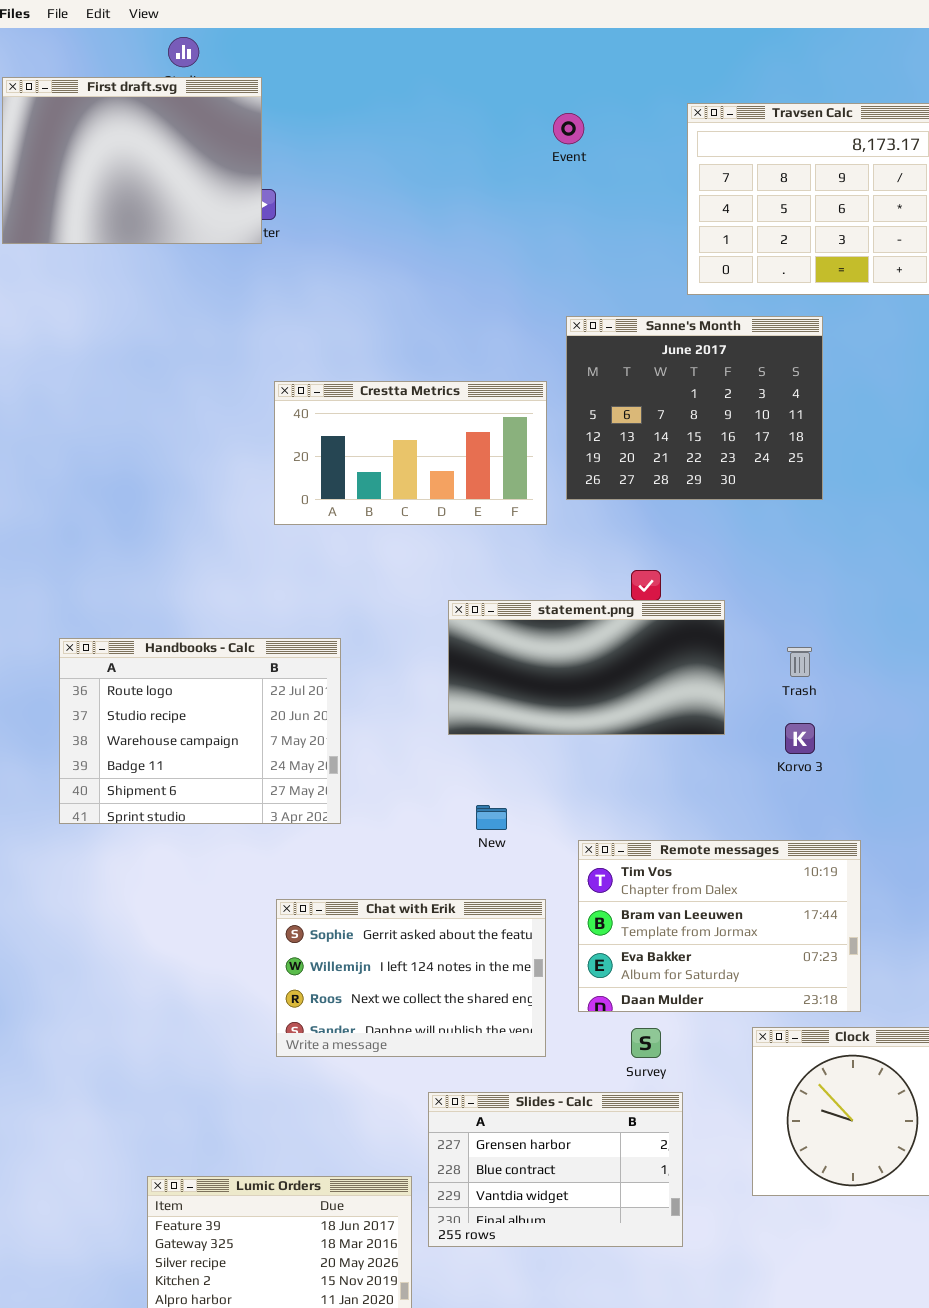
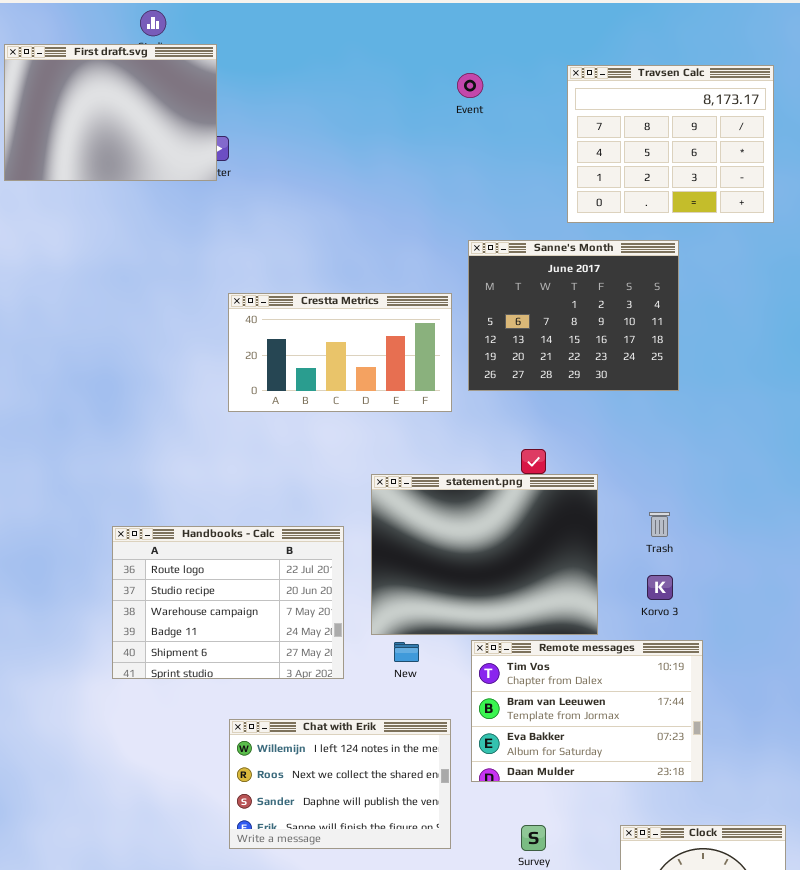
statement.png: [448,600,725,735] -> [371,474,598,635], resized
Handbooks - Calc: [59,638,341,824] -> [112,526,344,679], moved
Remote messages: [578,840,861,1012] -> [471,640,703,782], moved
Chat with Erik: [276,899,546,1057] -> [229,719,451,849], scrolled down 1 row

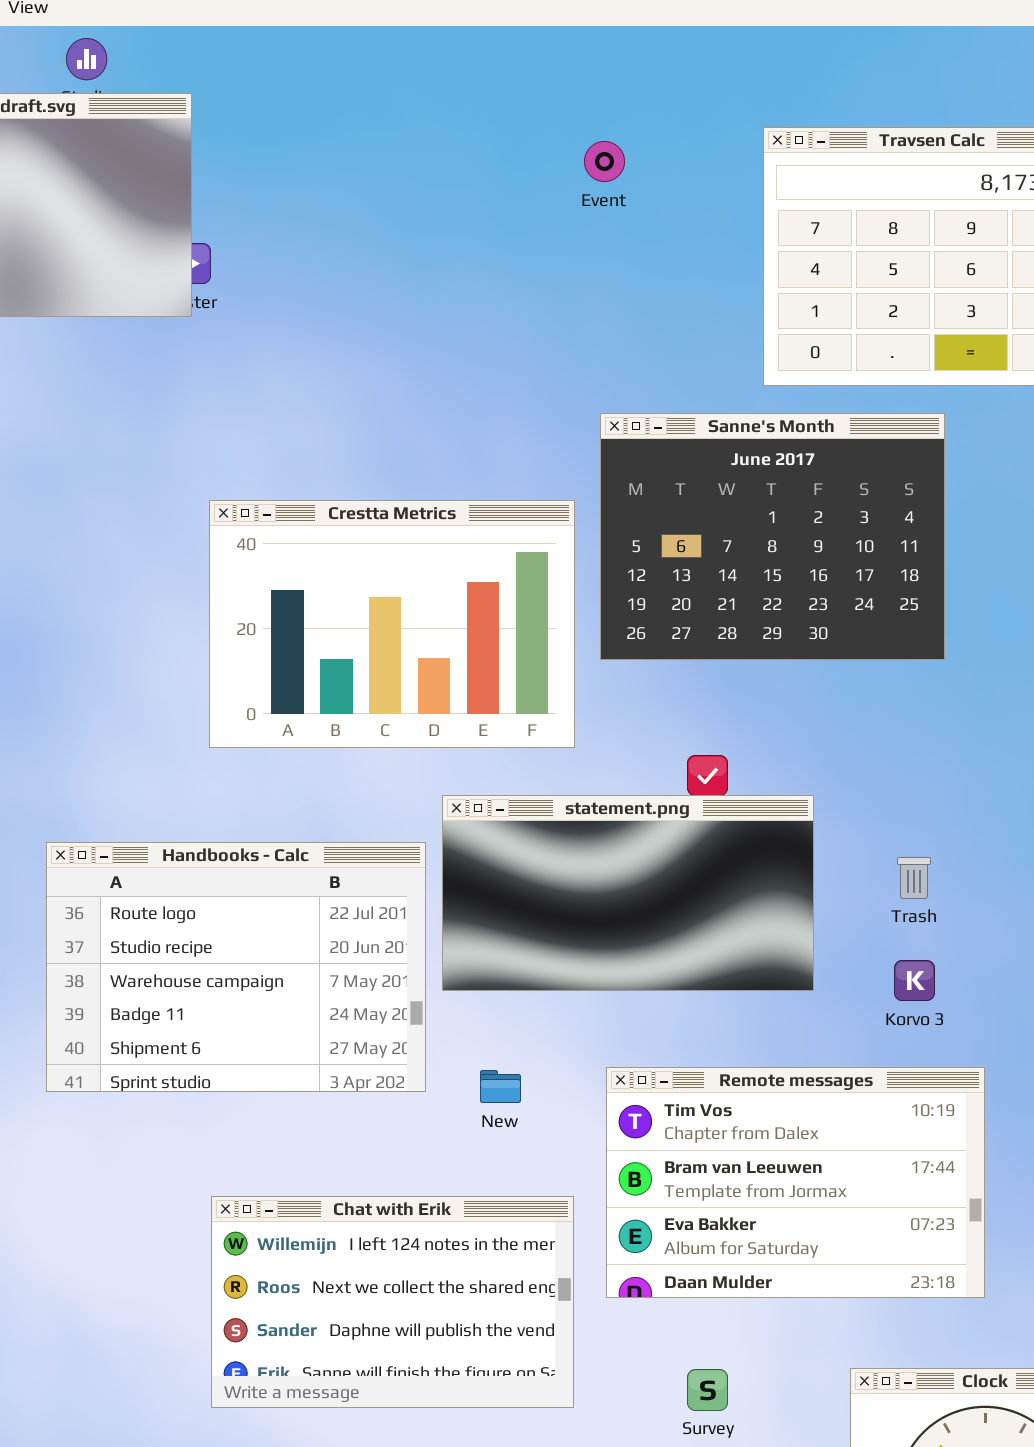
Crestta Metrics: [228,293,452,412] -> [209,500,575,748], resized
statement.png: [371,474,598,635] -> [442,795,814,991], resized
Handbooks - Calc: [112,526,344,679] -> [46,842,426,1092], moved

